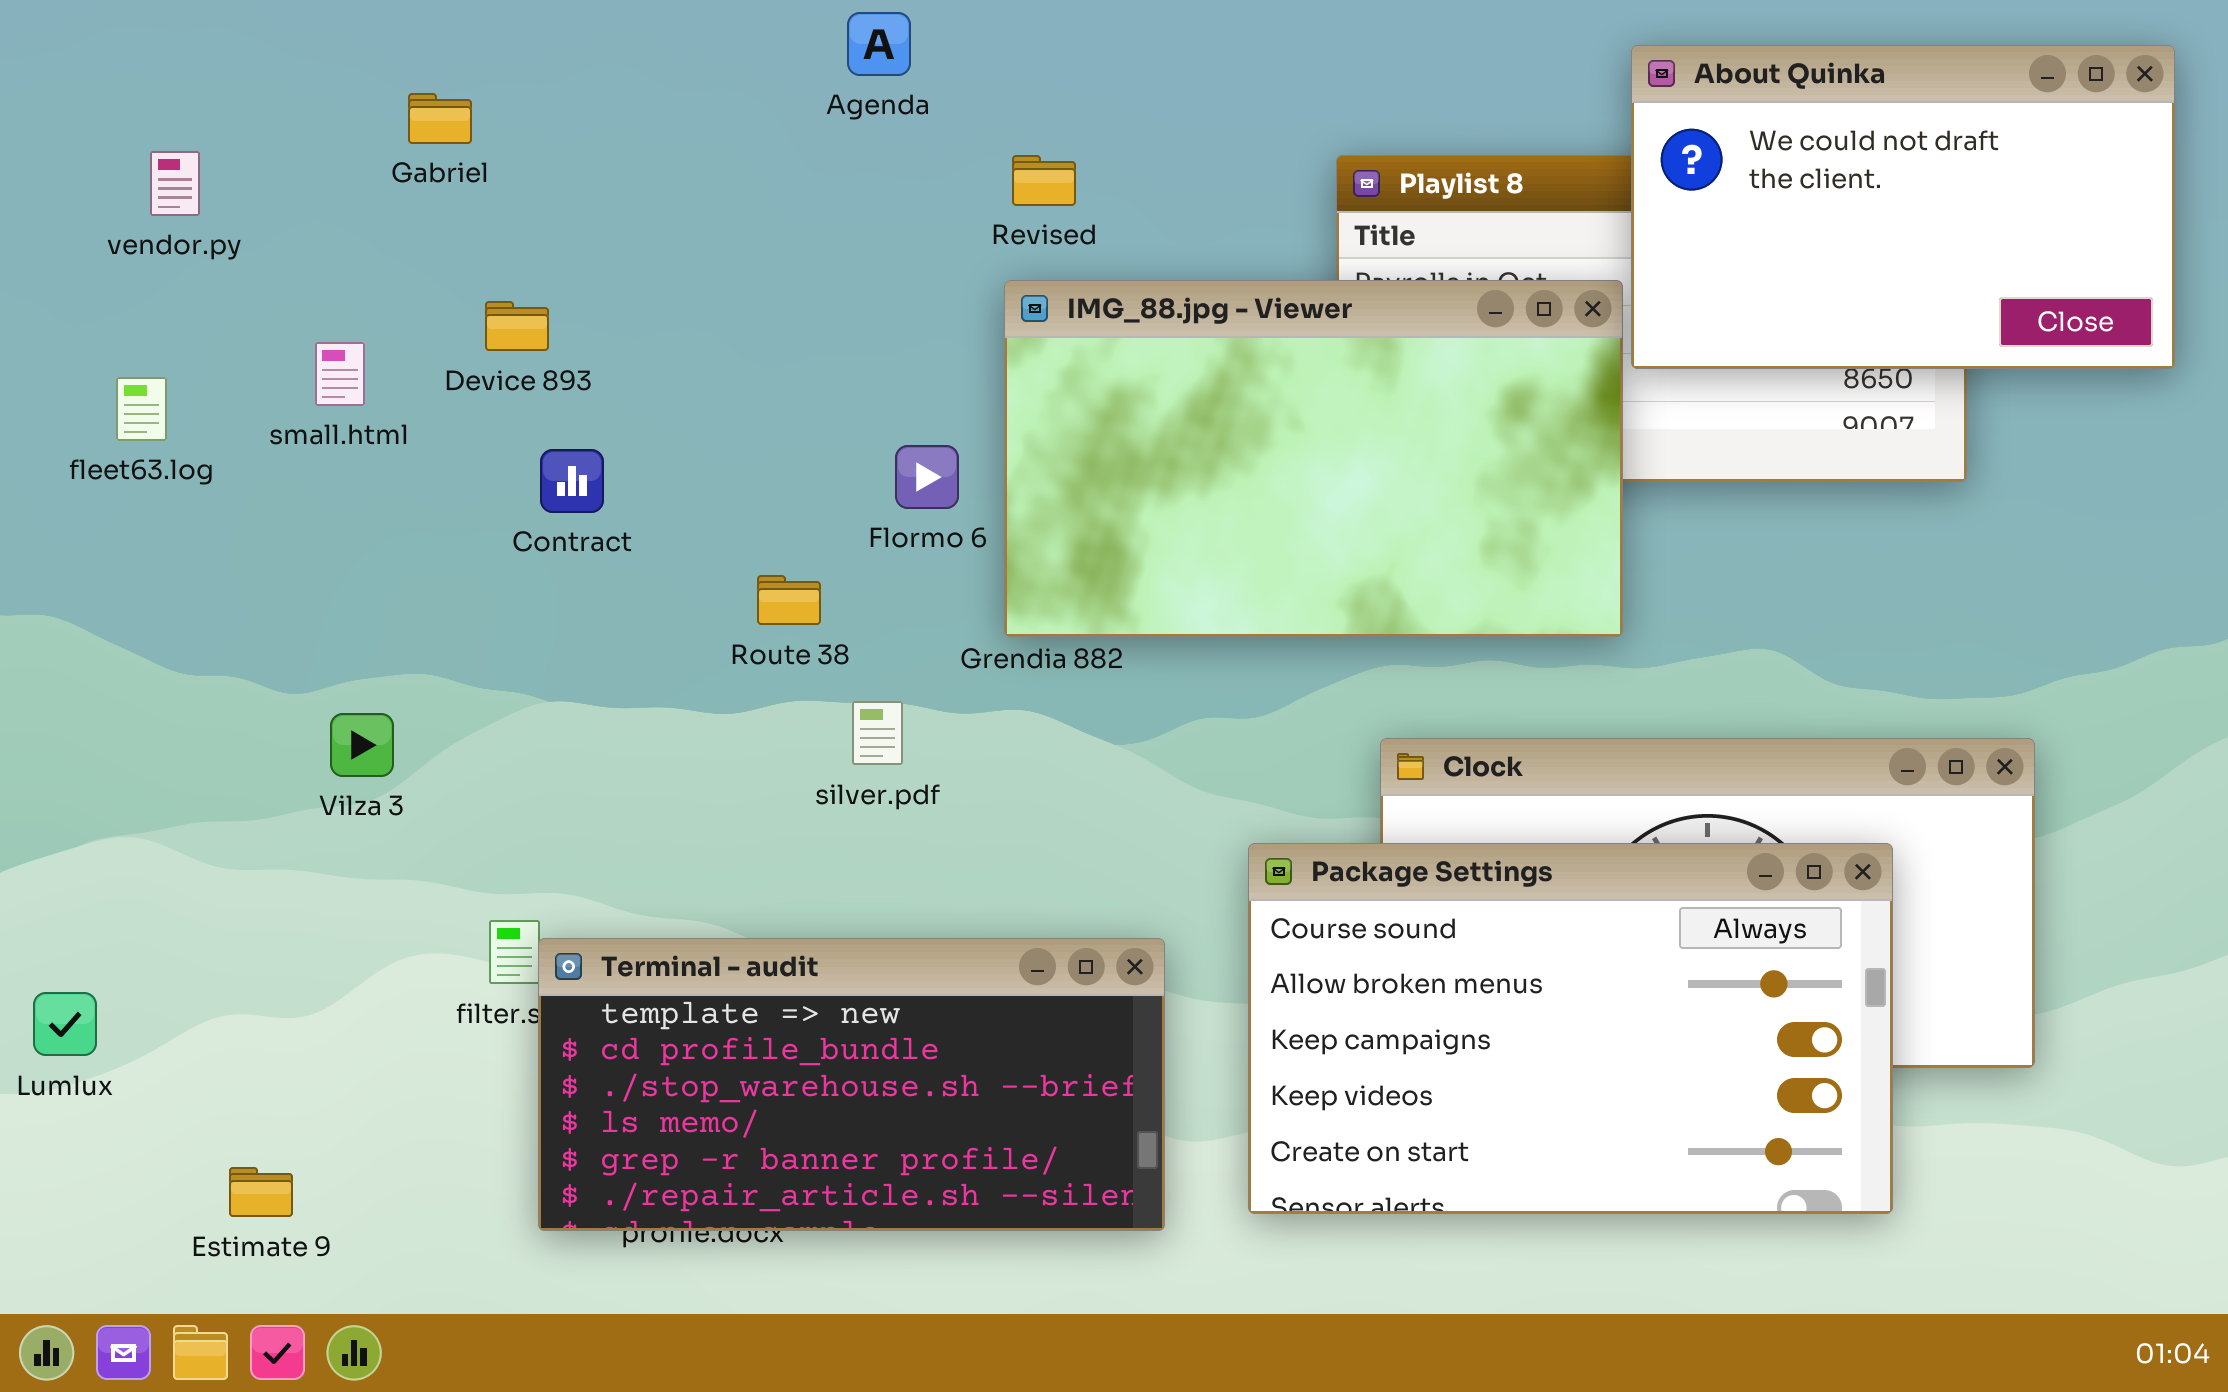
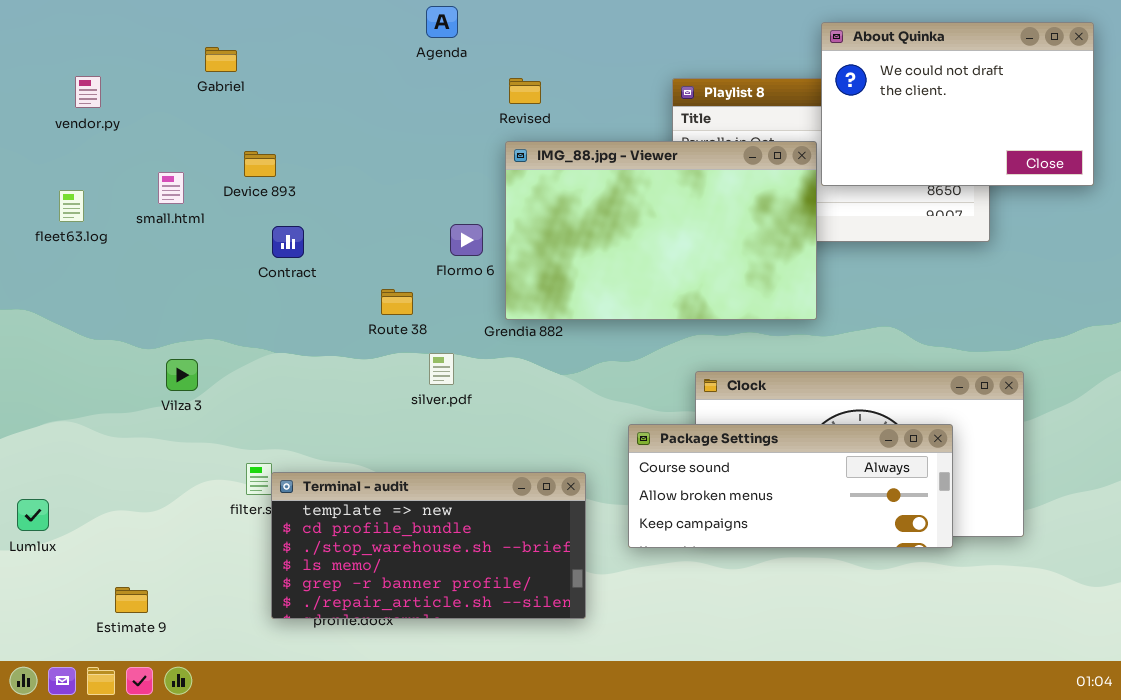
Package Settings: [1248,843,1893,1214] -> [628,424,953,548], resized

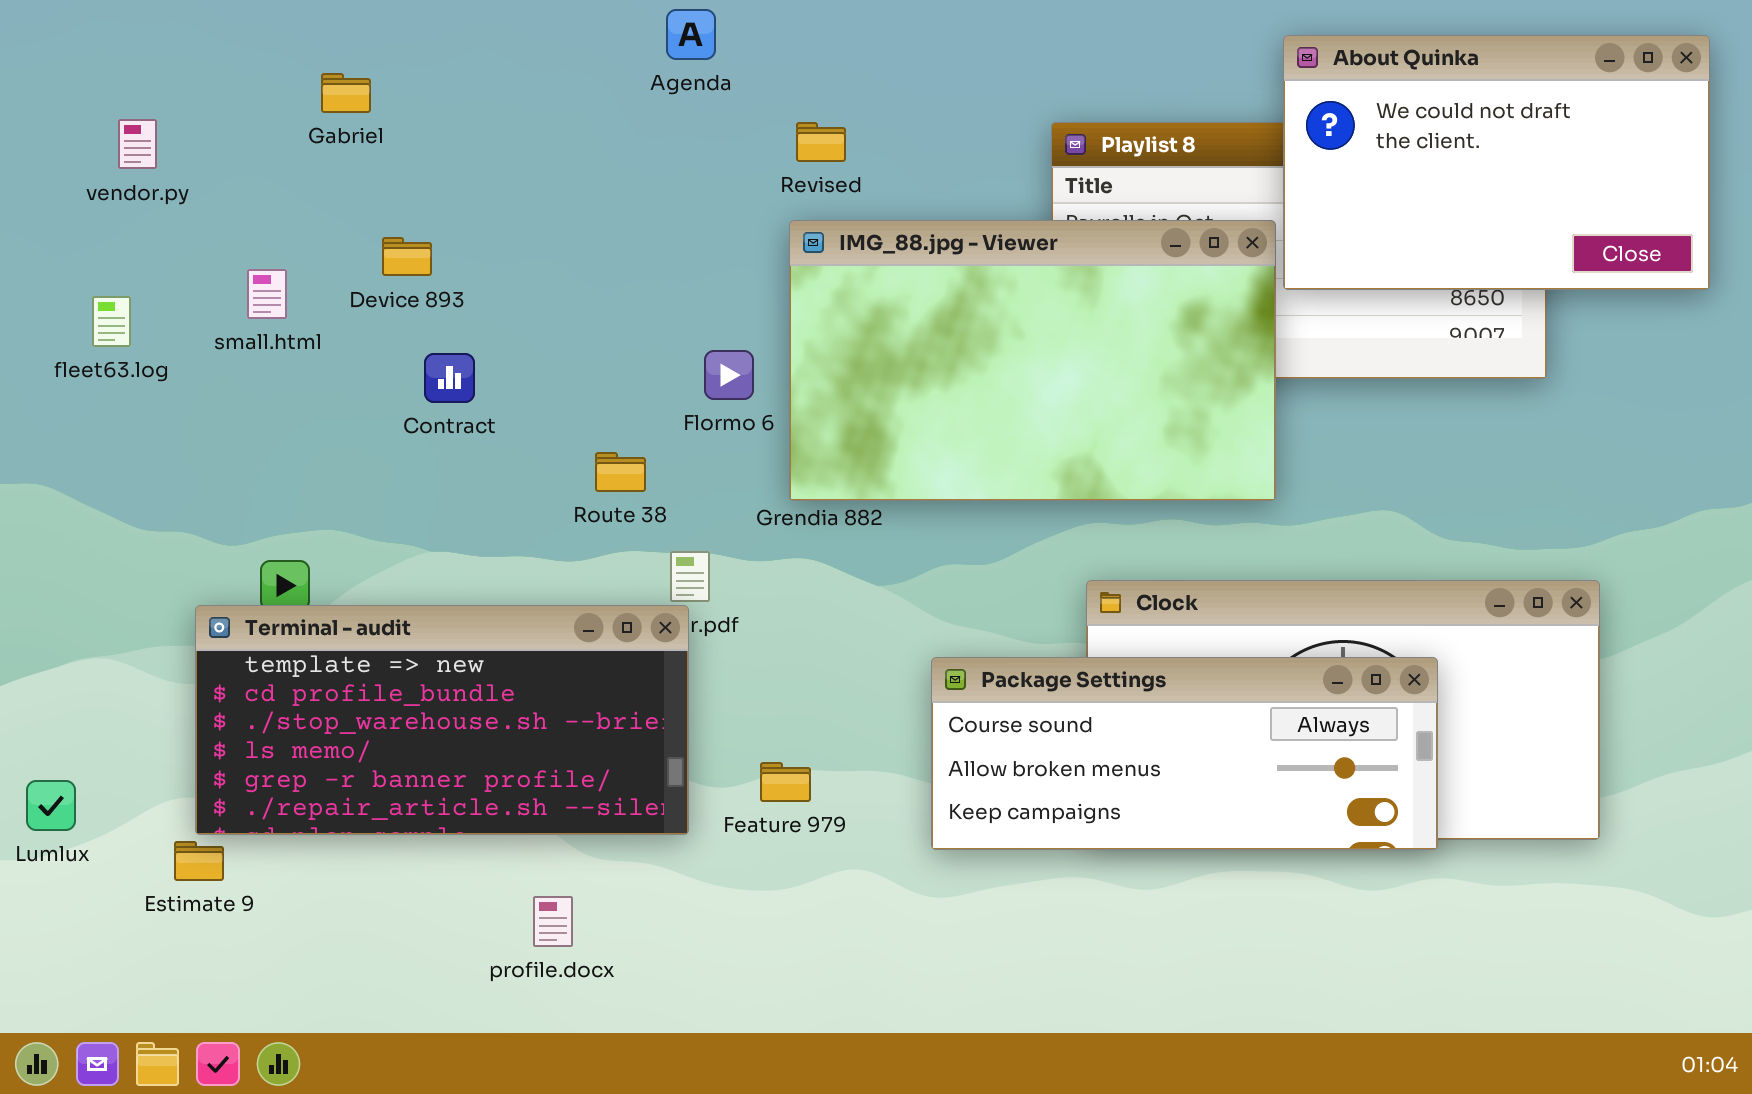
Package Settings: [628,424,953,548] -> [931,657,1438,850], moved
Terminal - audit: [271,472,586,619] -> [195,605,689,835], moved
Estimate 9: [115,587,148,613] -> [174,841,224,881], moved

